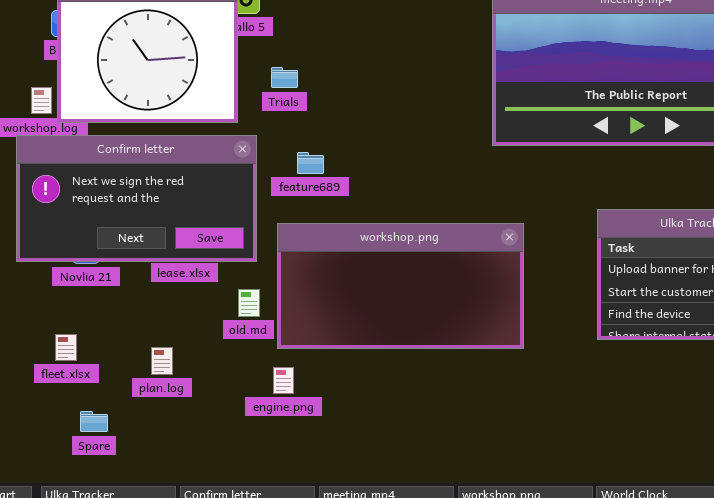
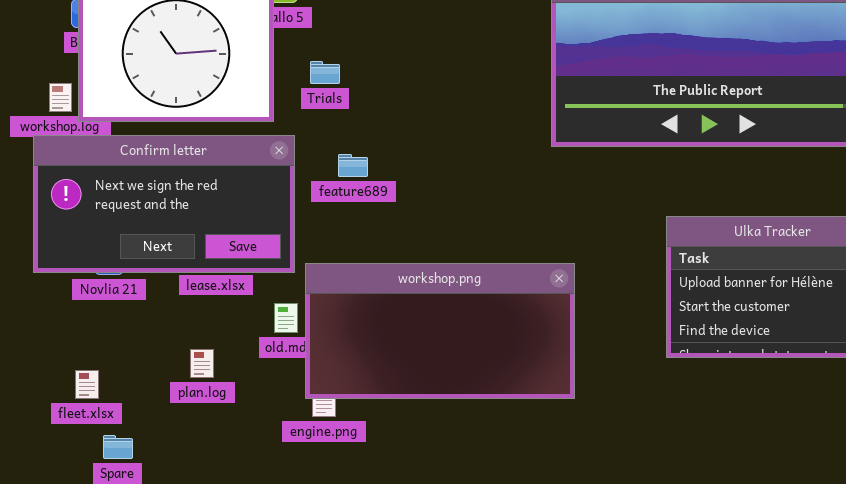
workshop.png: [277,223,524,349] -> [305,263,575,399], moved
fleet.xlsx: [55,334,77,361] -> [75,370,99,399], moved
plan.log: [151,347,173,375] -> [190,349,214,378], moved

